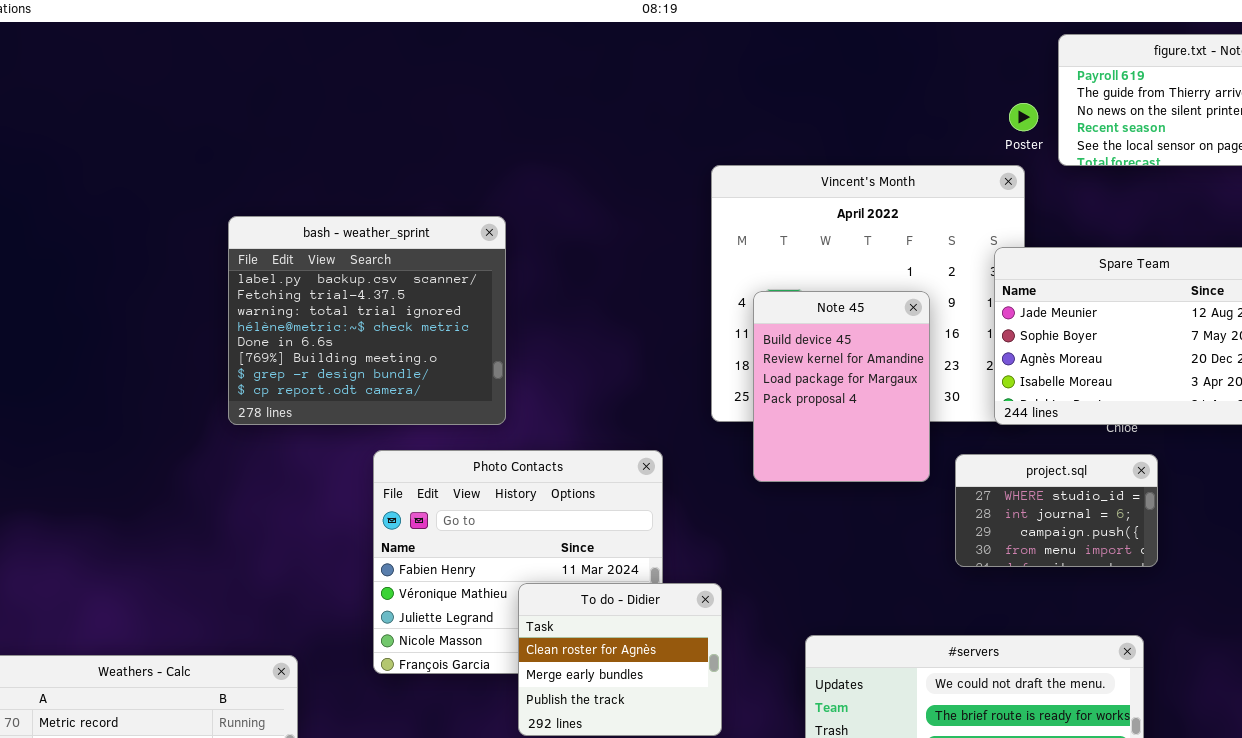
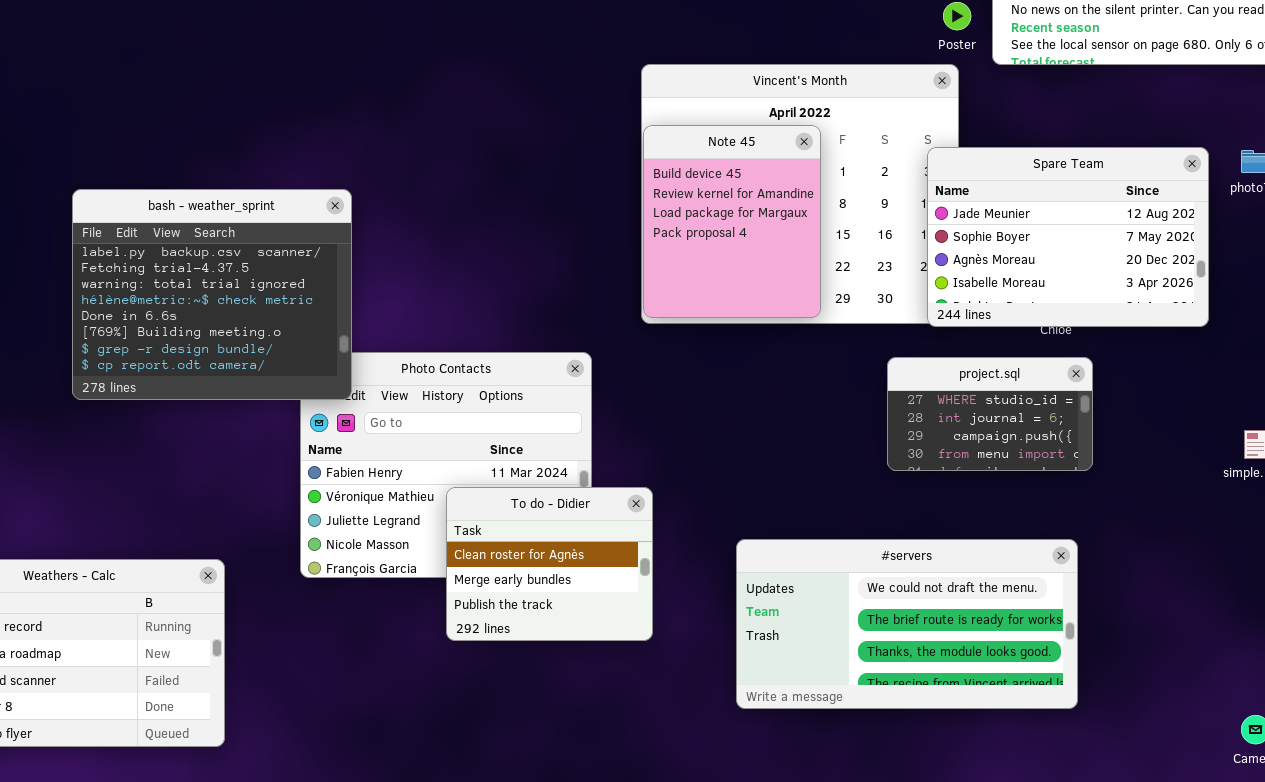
bash - weather_sprint: [228,216,506,425] -> [72,189,352,400], moved
Note 45: [753,291,930,482] -> [643,125,821,318], moved

